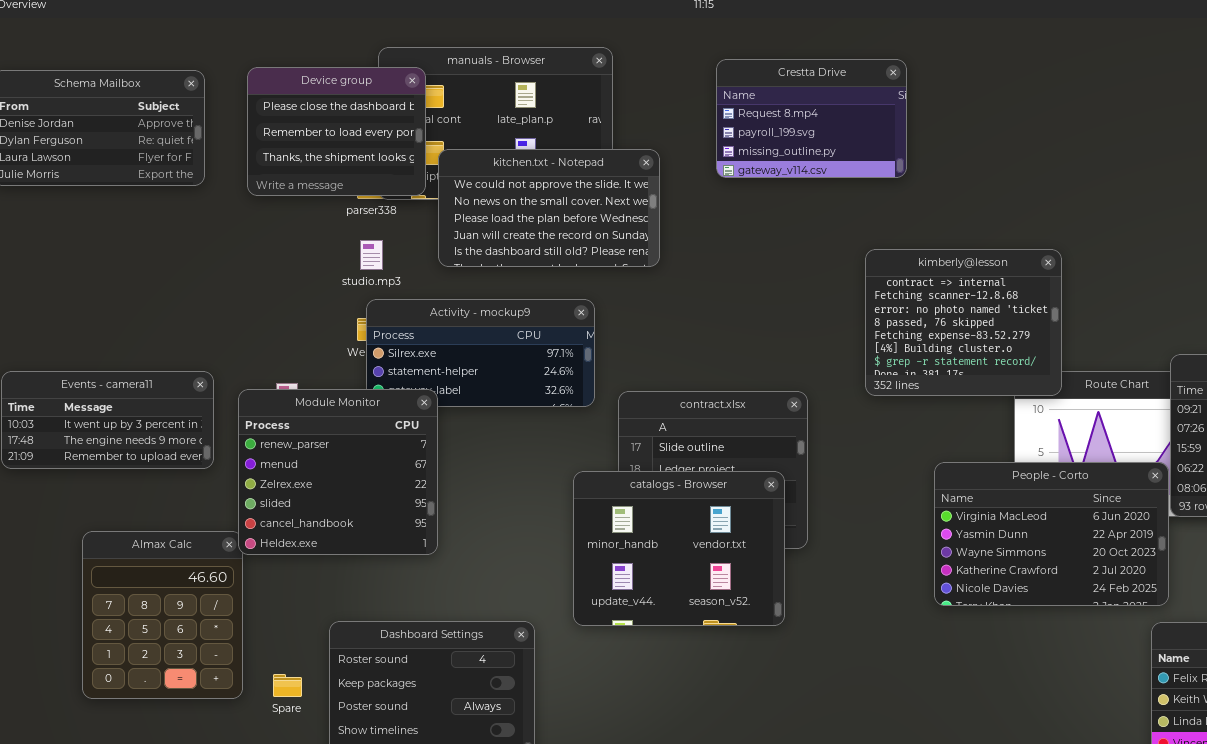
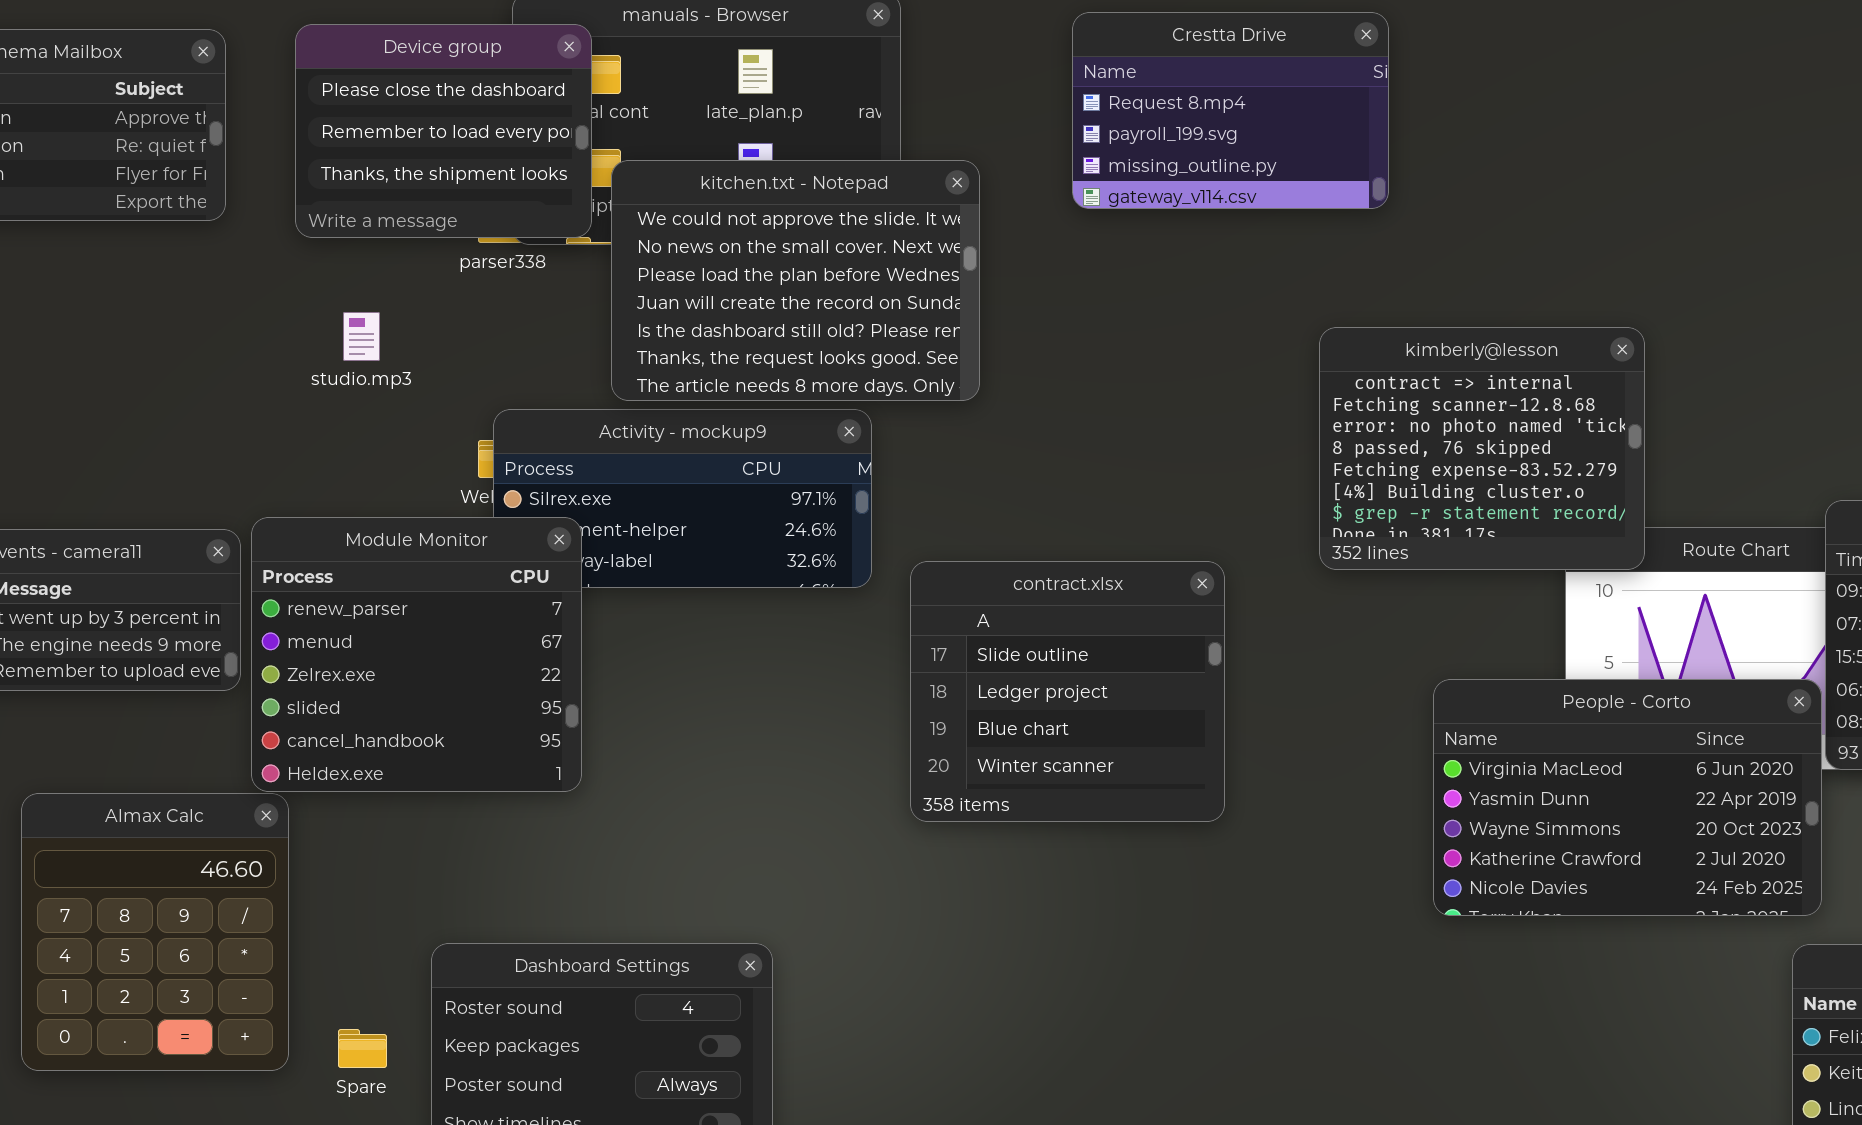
kitchen.txt - Notepad: [438,149,660,267] -> [611,160,980,401], resized
studio.mp3: [360,240,383,270] -> [343,312,380,361], moved
Module Monitor: [238,389,438,555] -> [251,517,582,792], moved
catalogs - Browser: [573,471,785,626] -> none, closed

